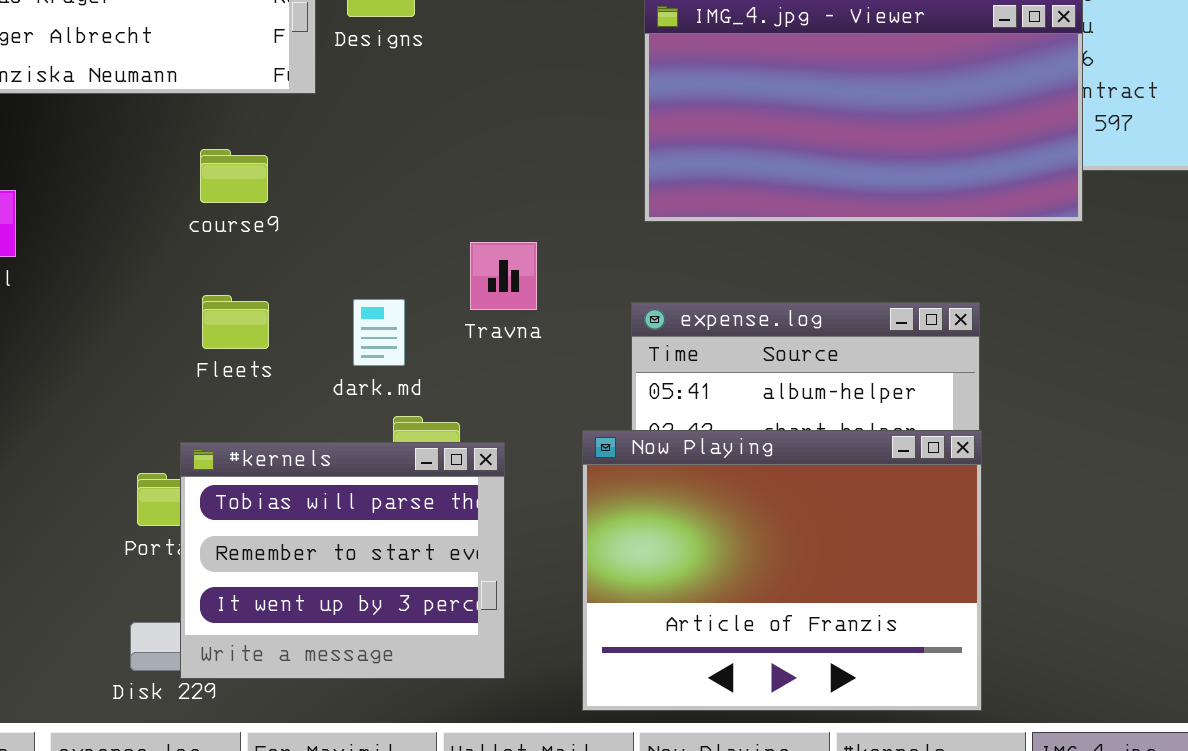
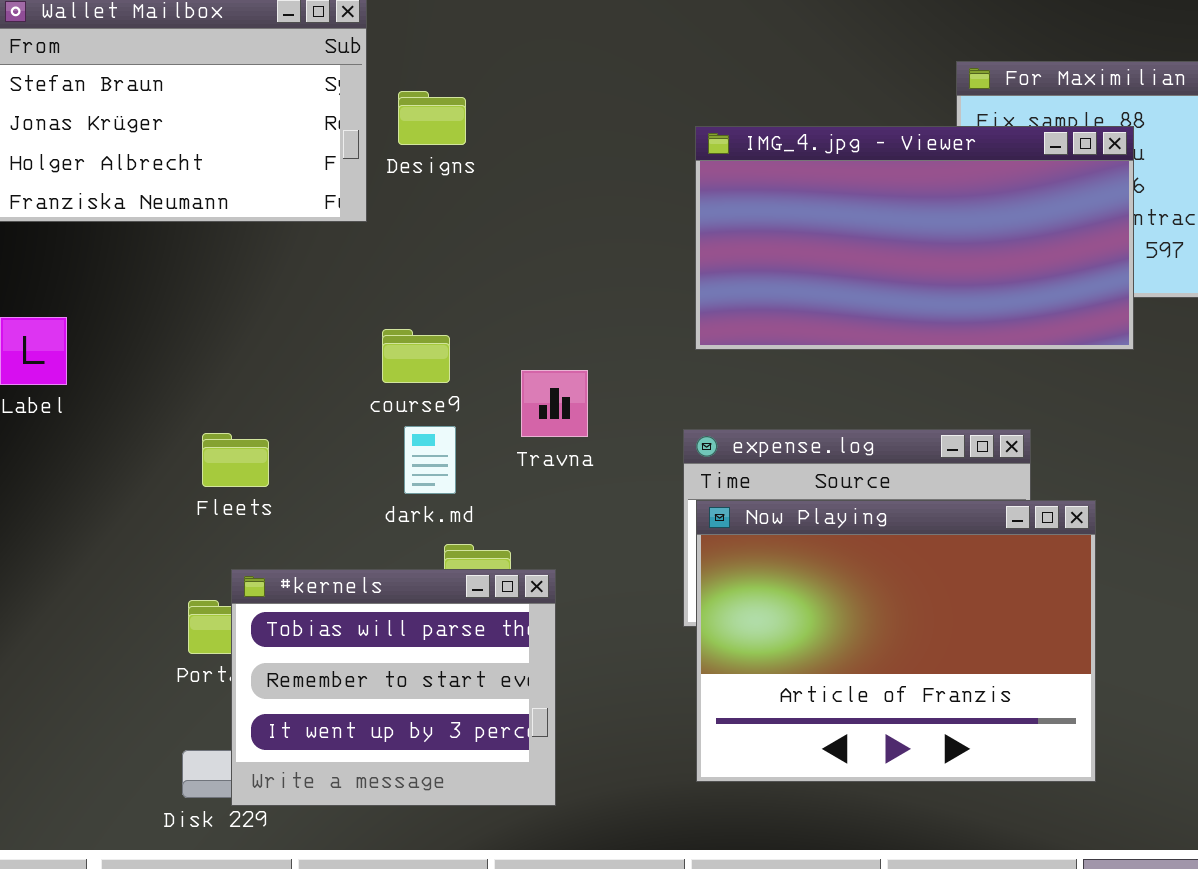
course9: [200,149,268,203] -> [382,329,450,383], moved
Fleets: [202,295,269,349] -> [202,433,269,487], moved
Now Playing: [582,430,982,711] -> [696,500,1096,782], moved

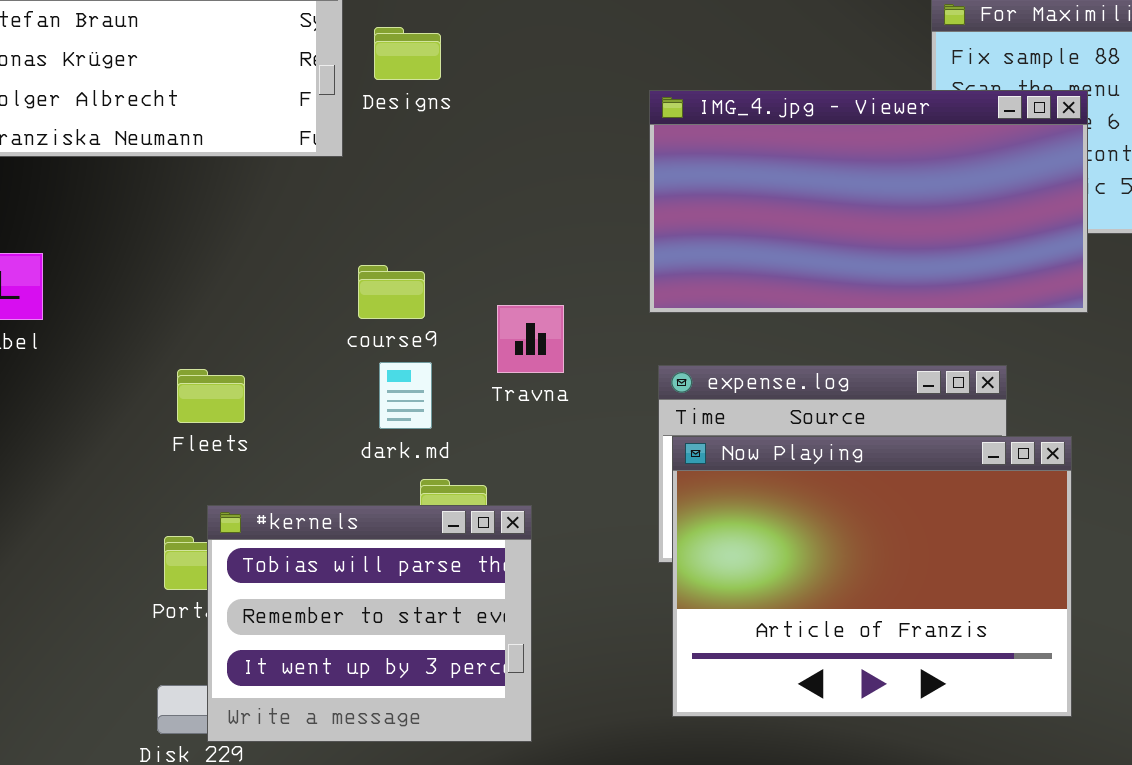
IMG_4.jpg - Viewer: [695,126,1134,350] -> [649,90,1088,313], moved

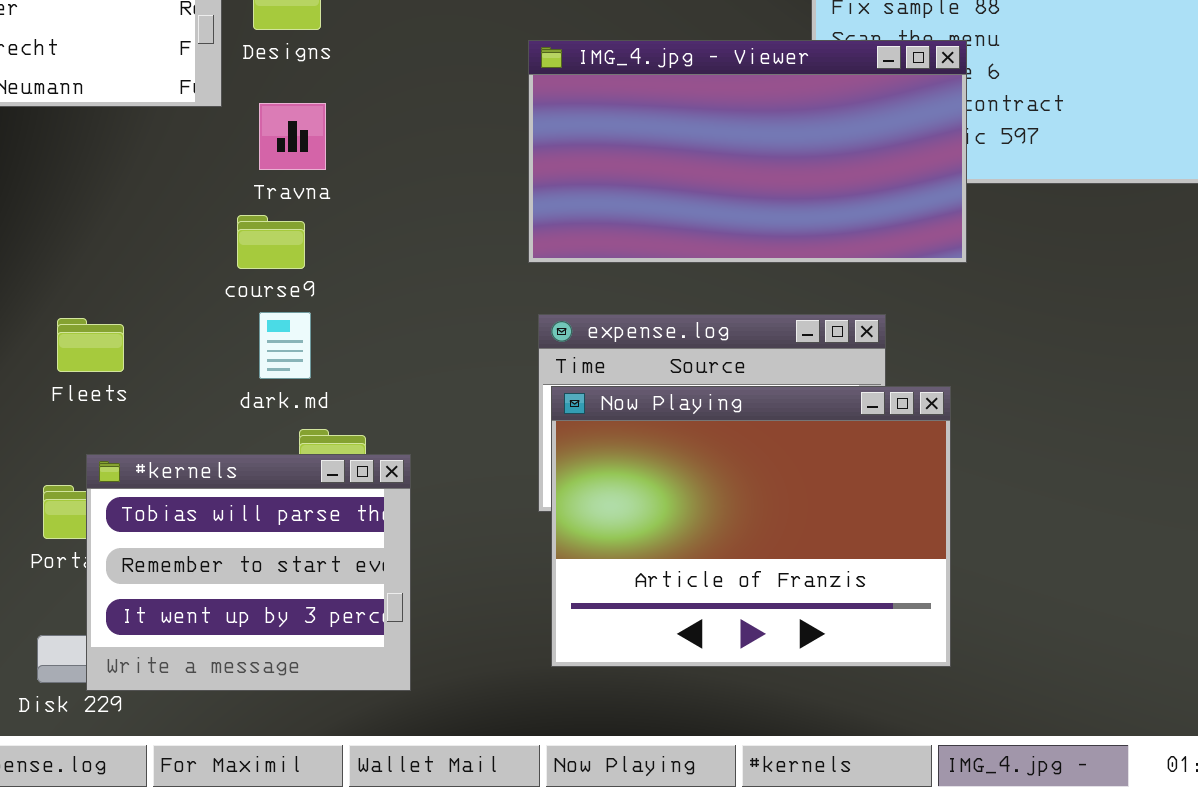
Travna: [497,305,564,373] -> [259,103,326,170], moved

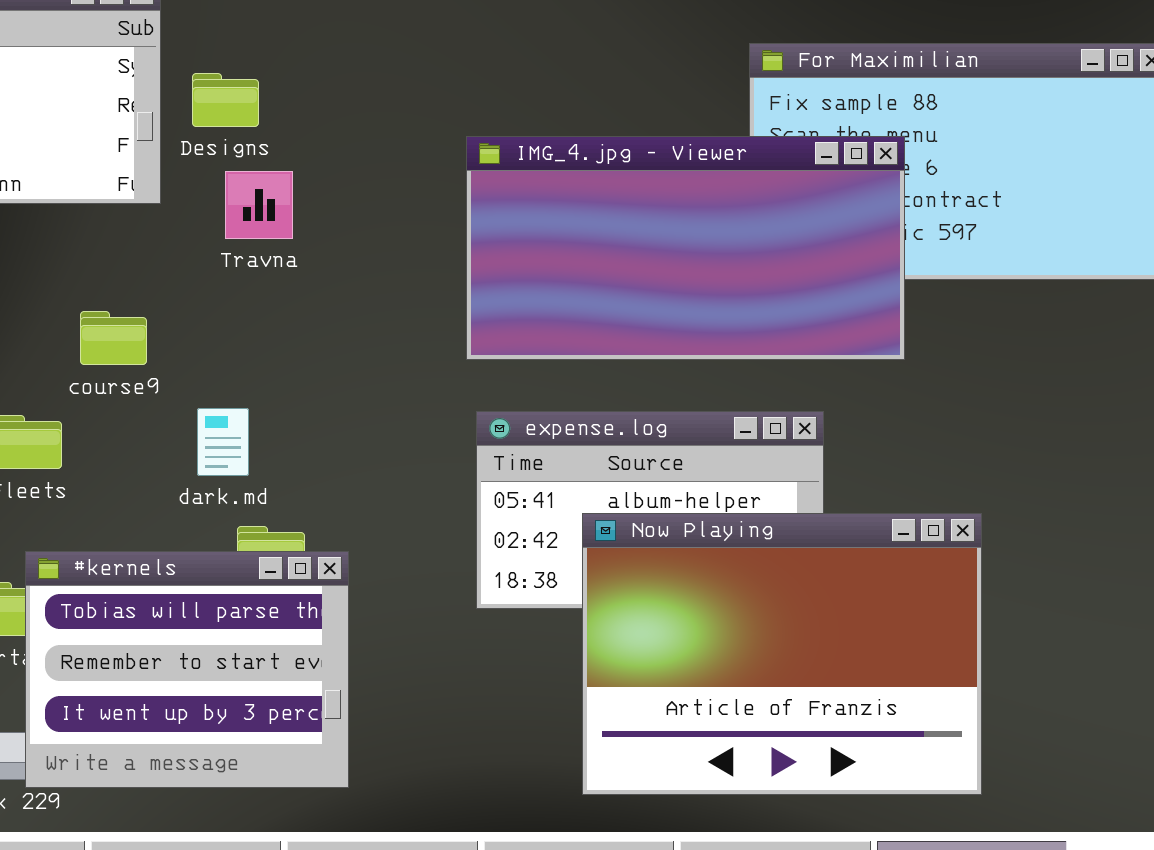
Travna: [259,103,326,170] -> [225,171,293,239], moved
course9: [237,215,305,269] -> [80,311,147,365], moved
Now Playing: [551,386,951,667] -> [582,513,982,795], moved

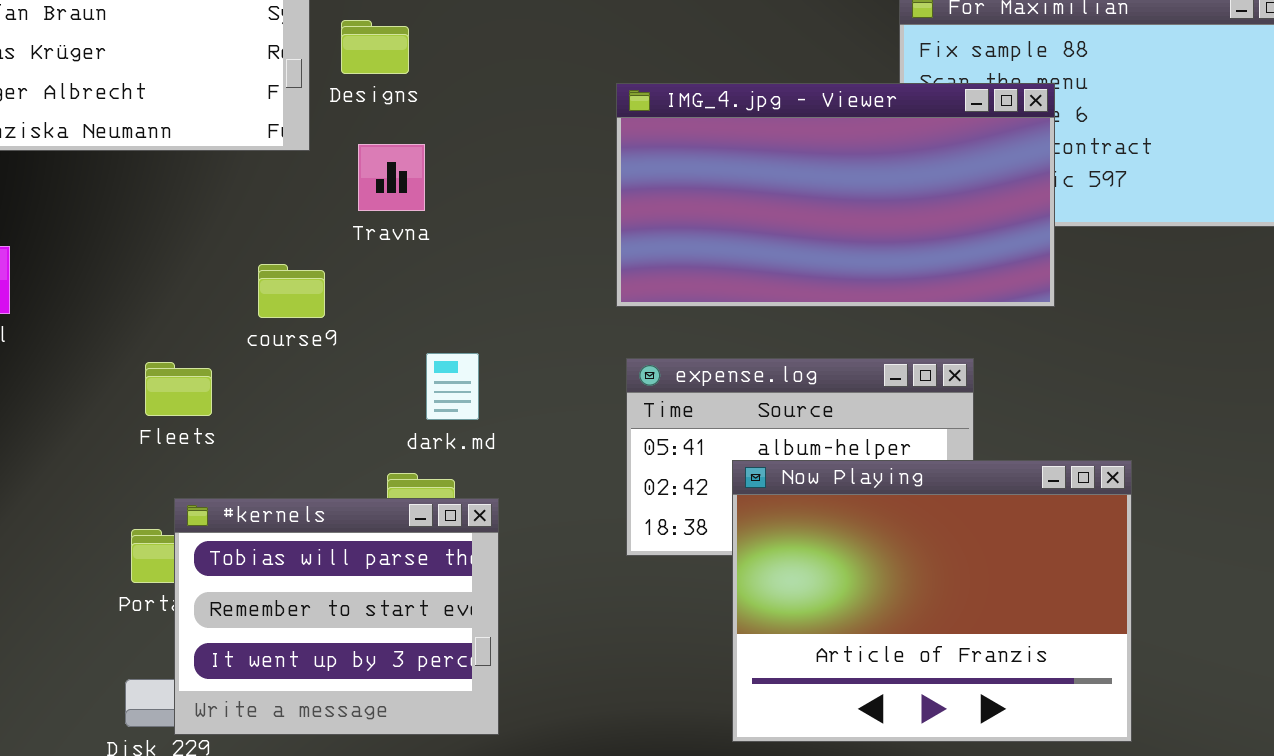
Travna: [225,171,293,239] -> [358,144,425,211], moved
course9: [80,311,147,365] -> [258,264,325,318], moved
dark.md: [197,408,249,476] -> [426,353,479,420], moved

